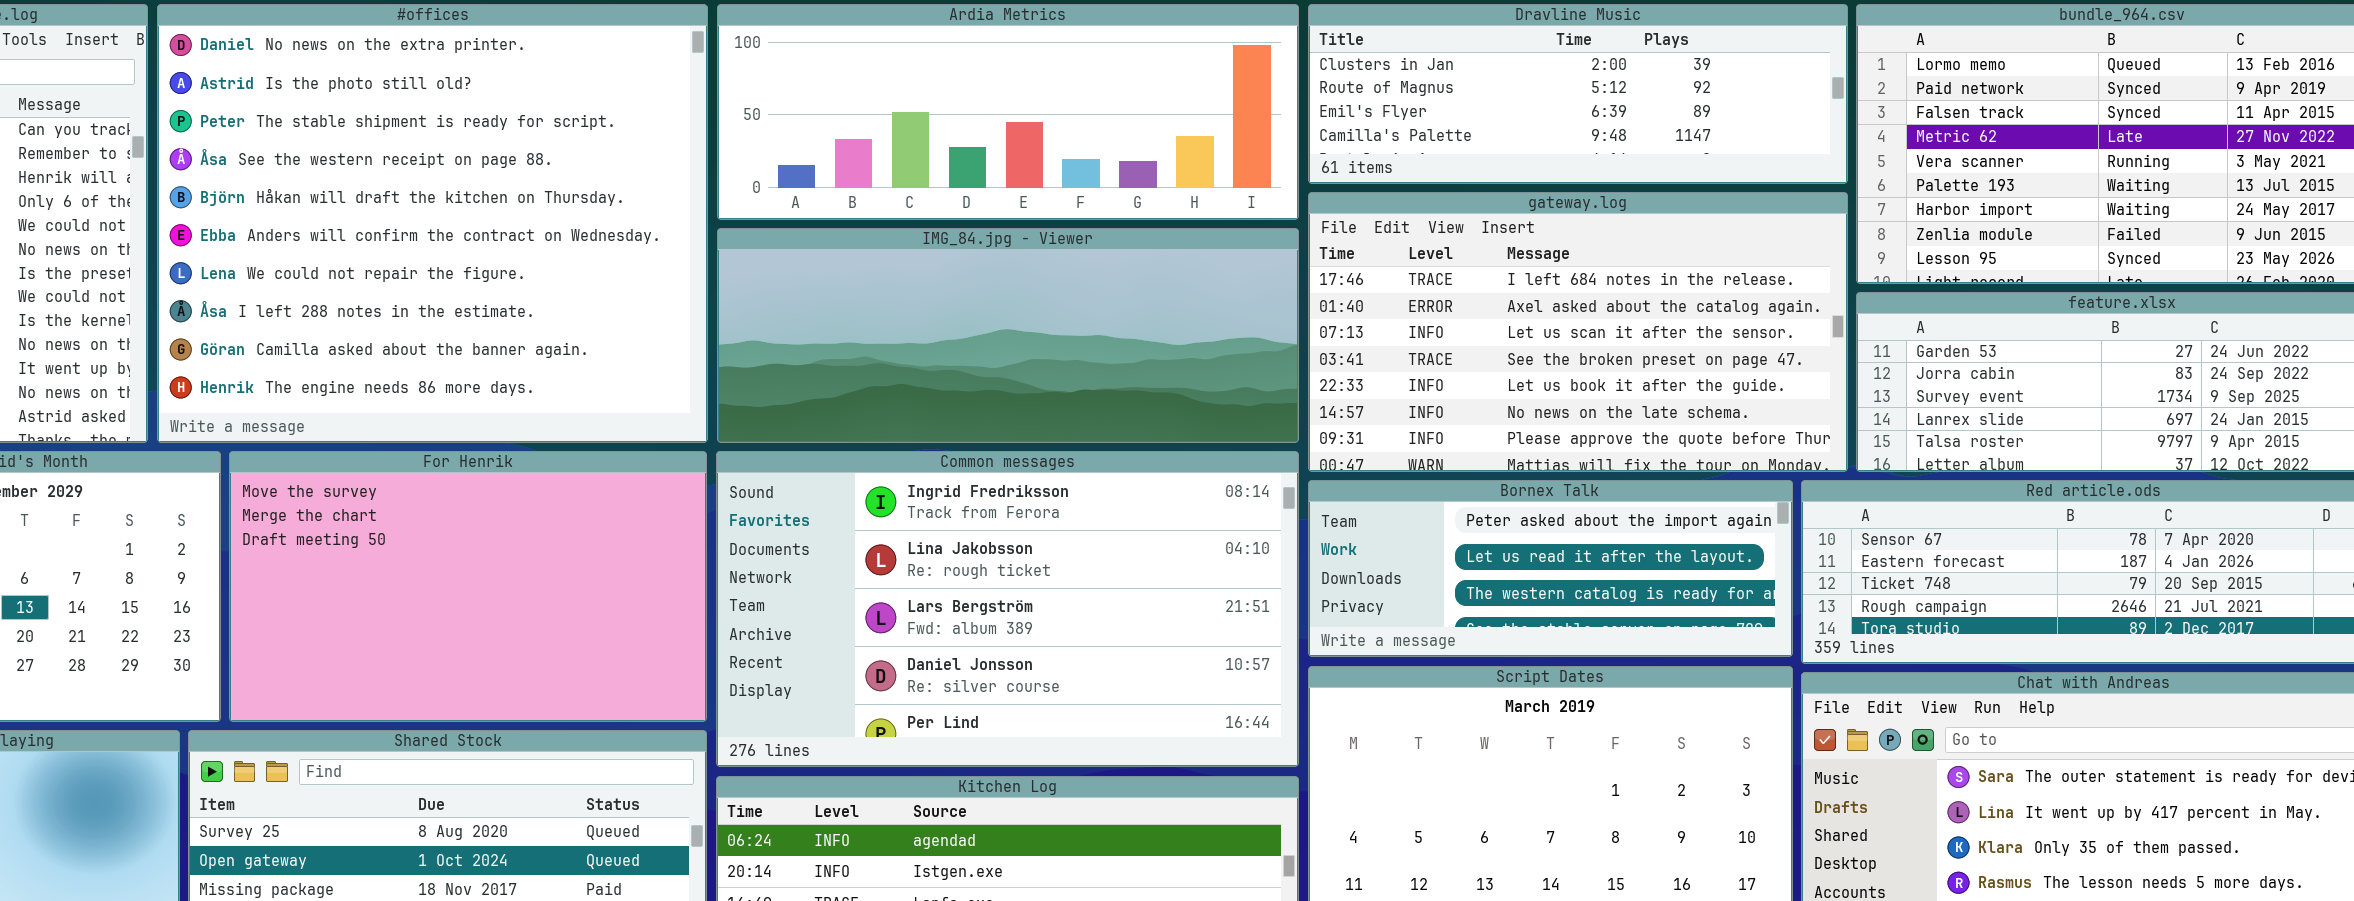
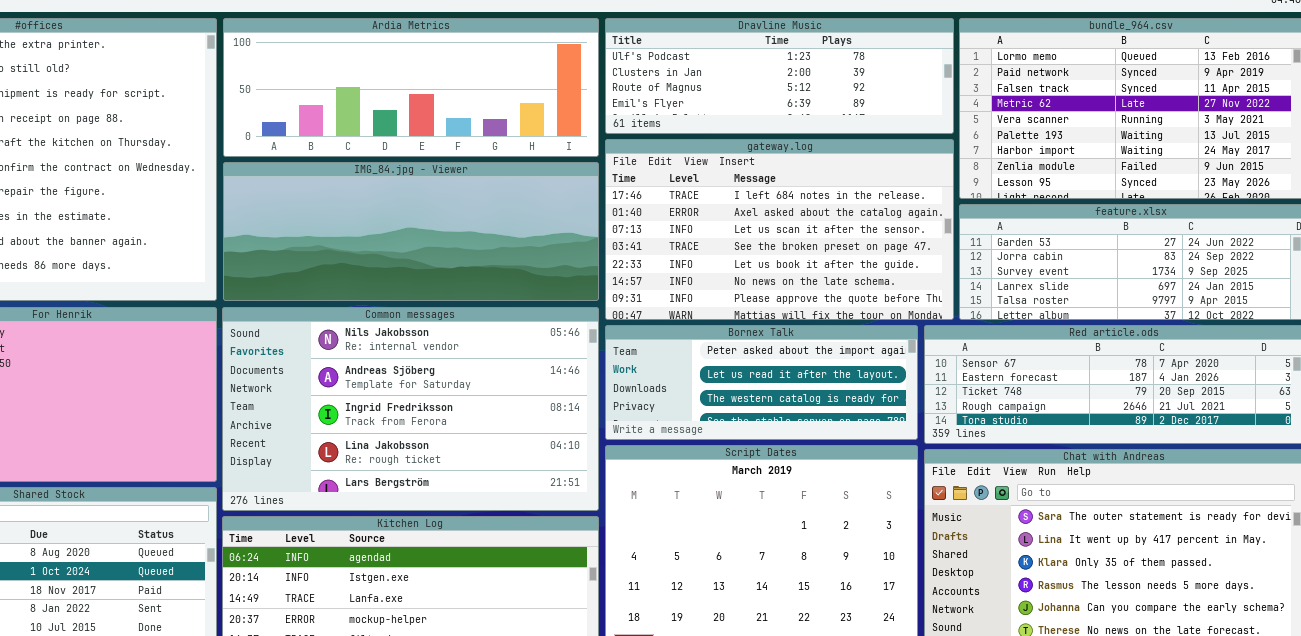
Dravline Music: [1308,4,1848,184] -> [605,18,954,134], scrolled up 1 row
Common messages: [716,451,1299,767] -> [222,307,599,511], scrolled up 2 rows

